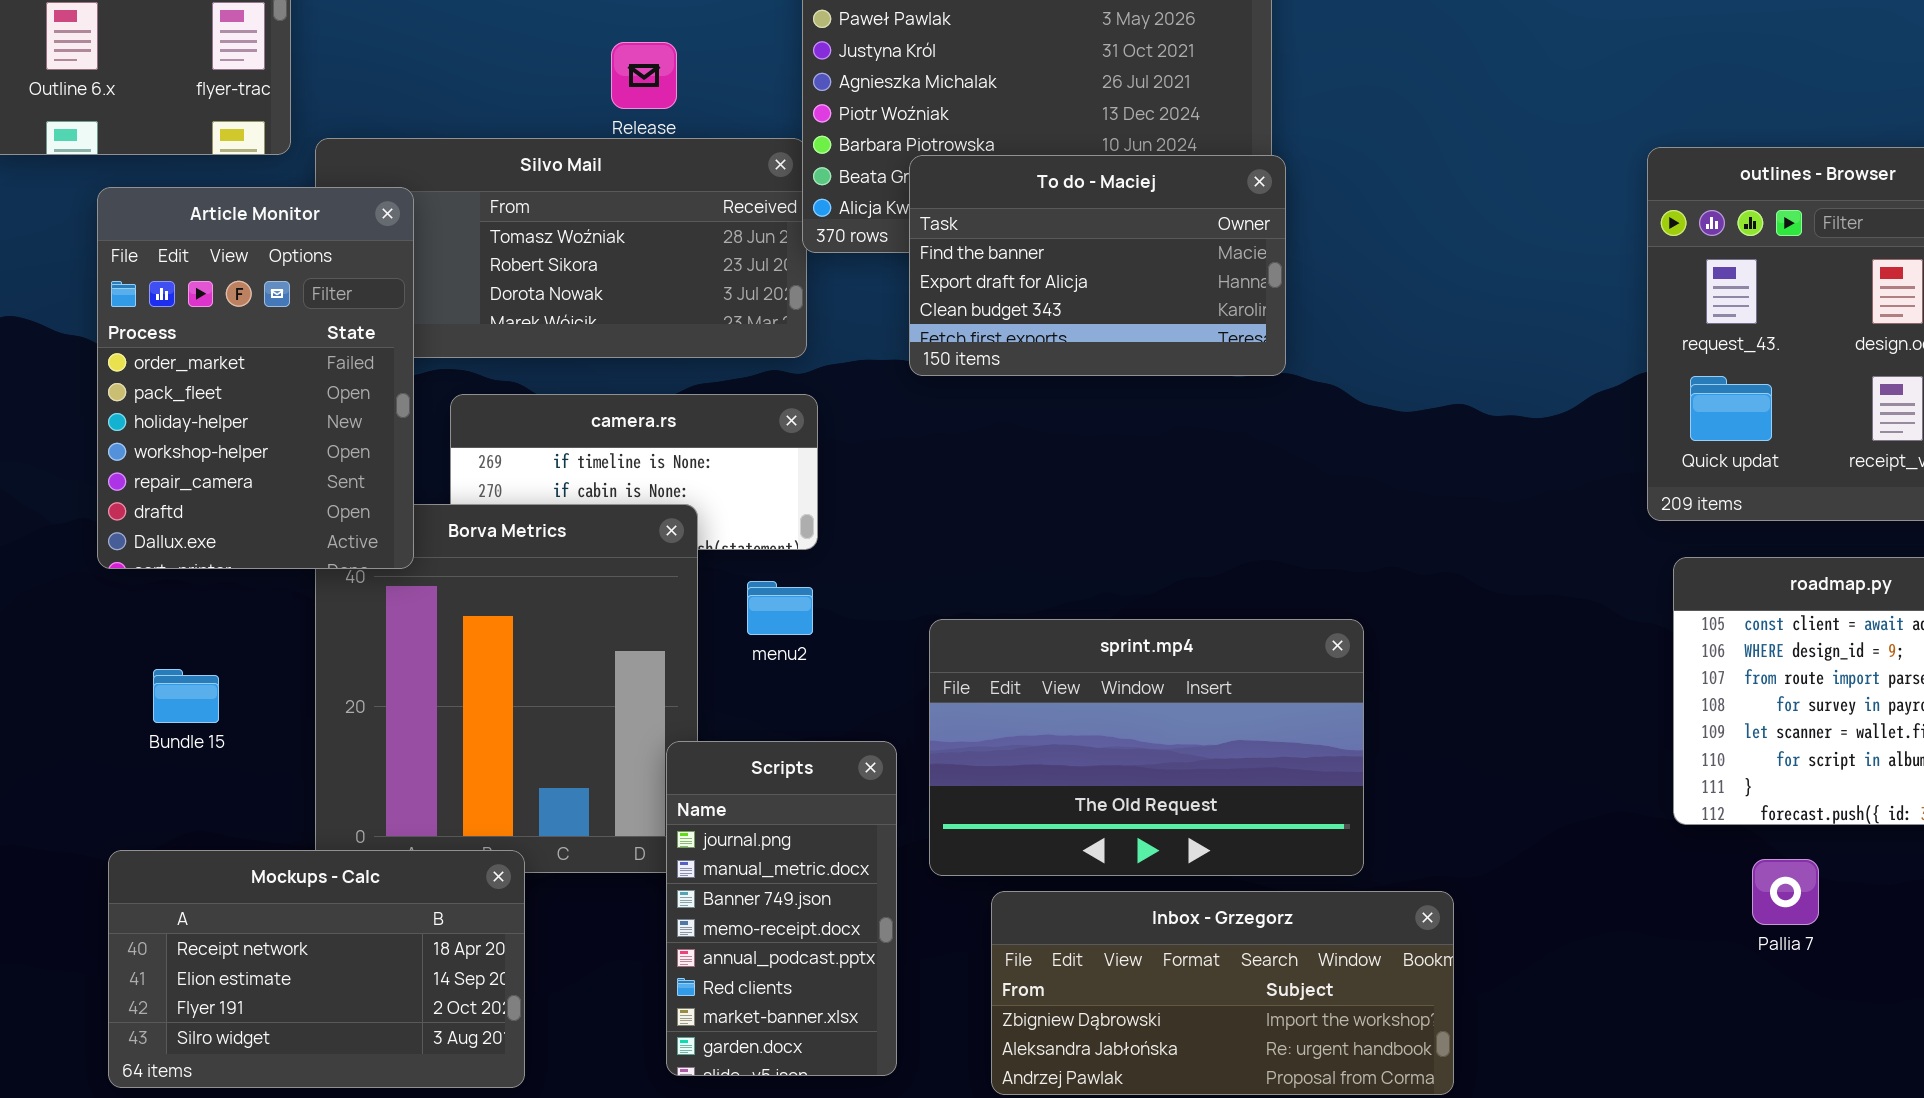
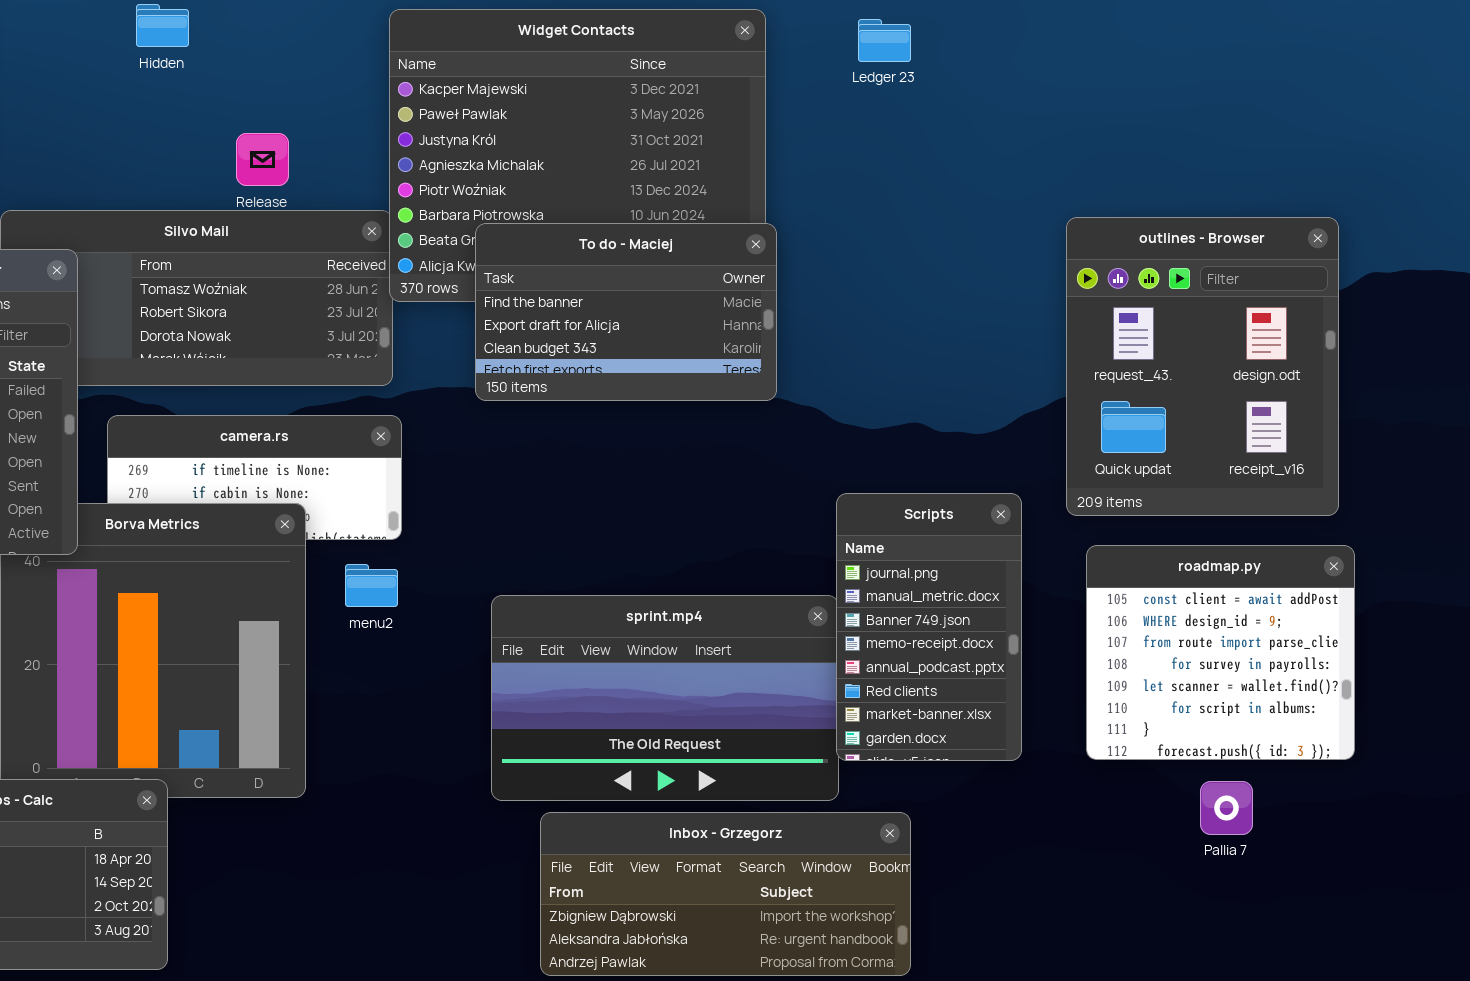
Scripts: [666,741,897,1076] -> [836,493,1022,761], moved
Pallia 7: [1752,859,1819,925] -> [1200,781,1253,835], moved

